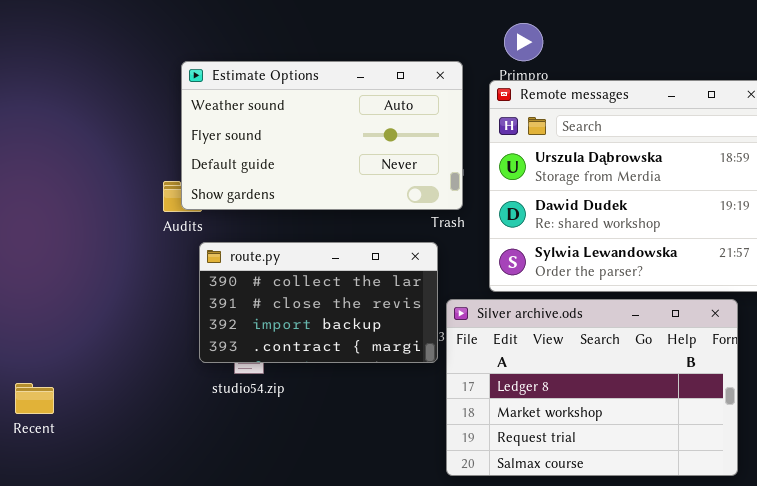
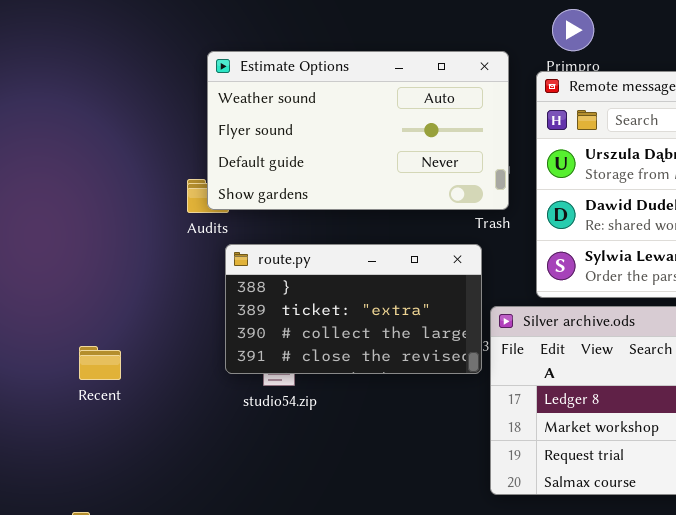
route.py: [199,242,438,363] -> [225,244,482,374], scrolled up 2 rows
Recent: [15,383,54,414] -> [79,346,121,380], moved

